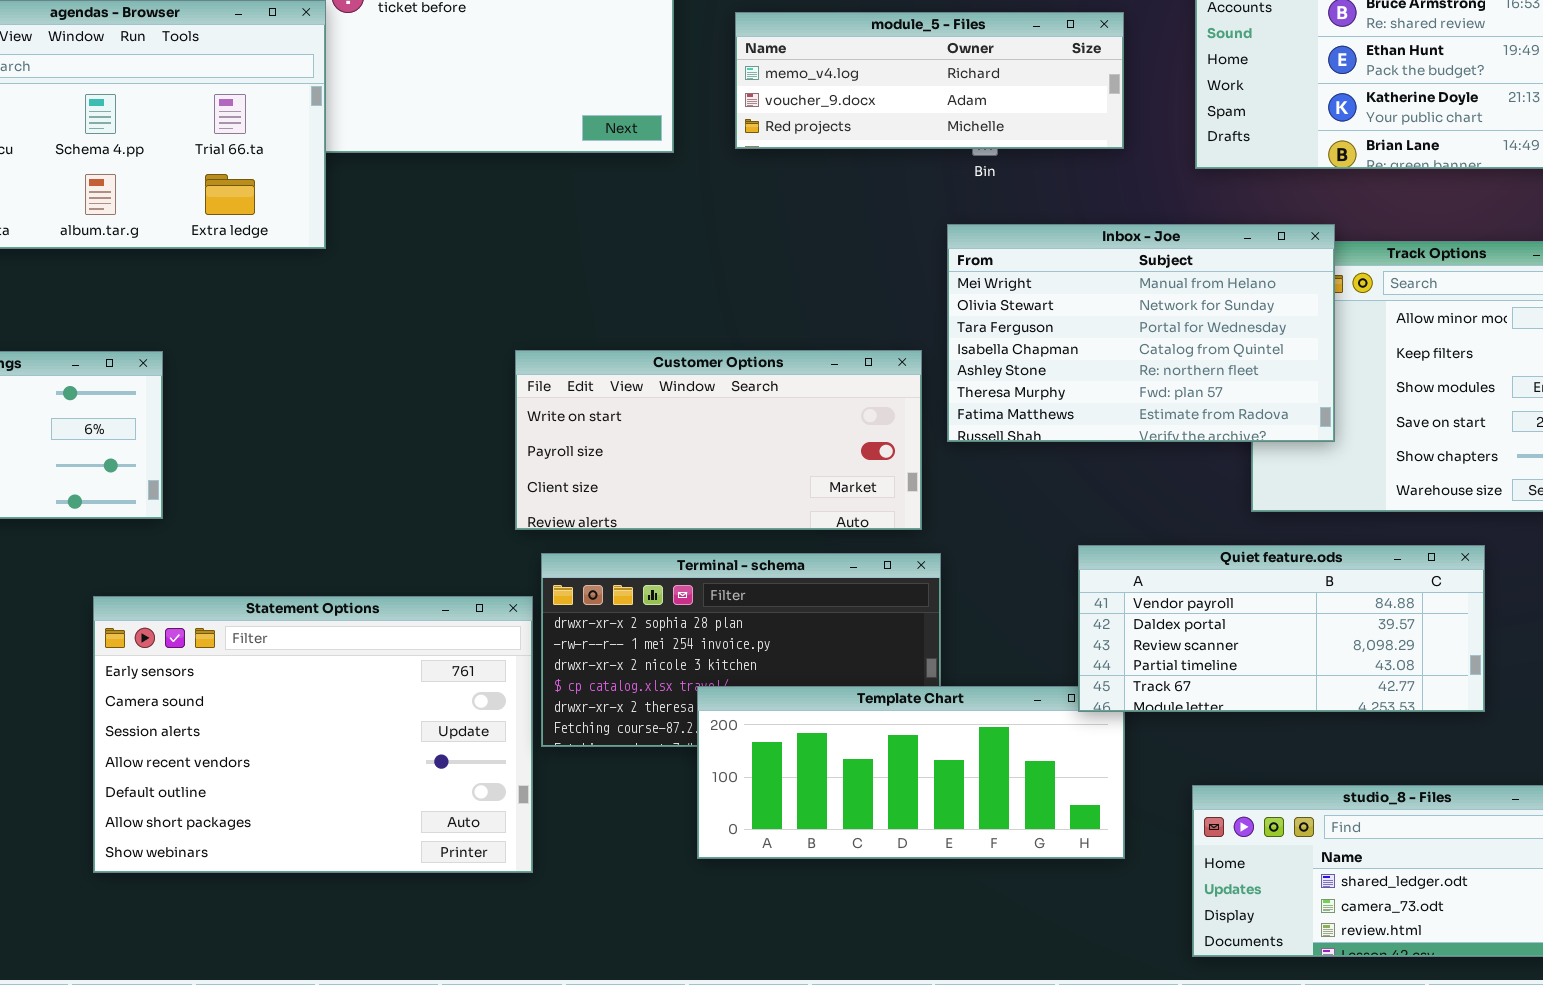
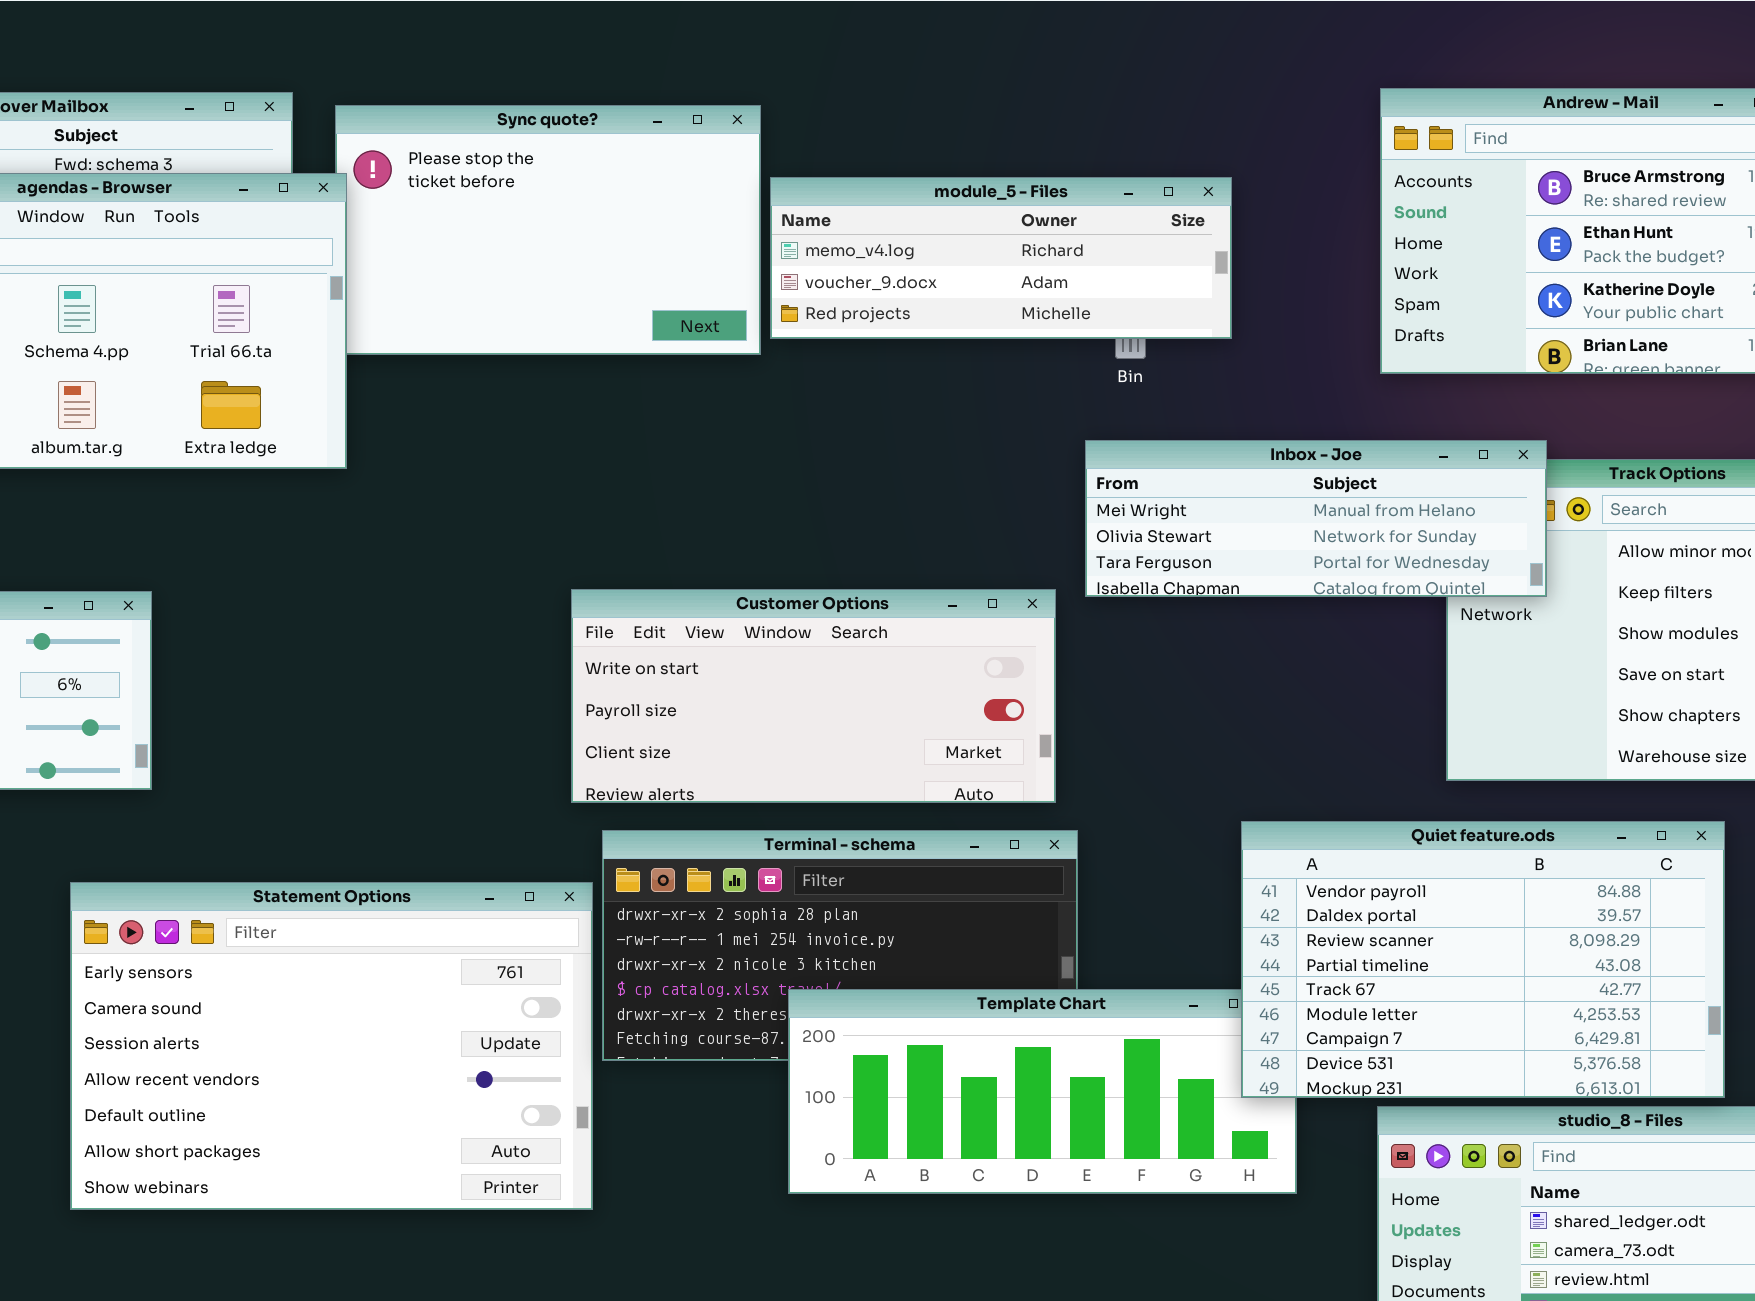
module_5 - Files: [735,12,1124,149] -> [770,177,1232,339], moved
Inbox - Joe: [947,224,1335,442] -> [1085,440,1547,597], resized
Quiet feature.ods: [1078,545,1485,712] -> [1241,821,1725,1098], resized

